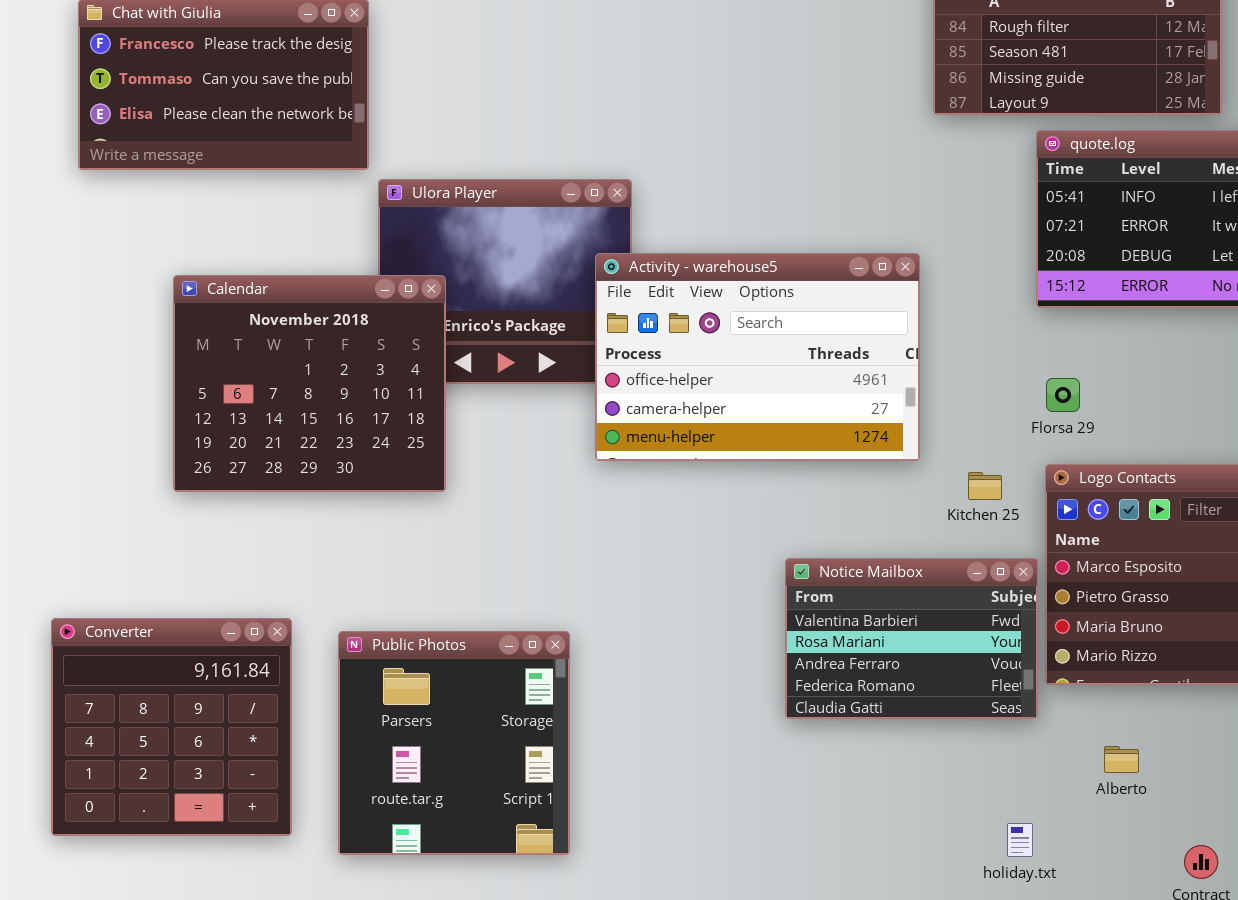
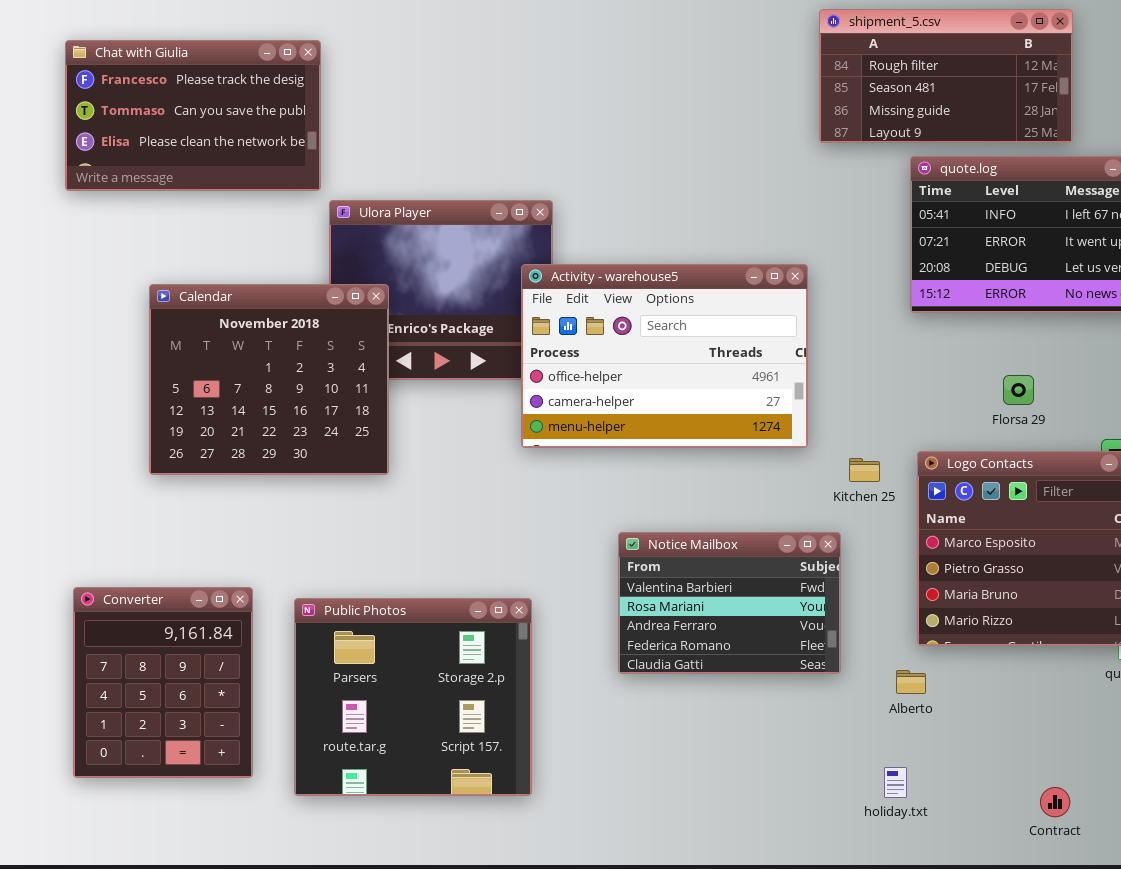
Florsa 29: [1046,378,1080,412] -> [1003,375,1034,405], moved
Notice Mailbox: [785,558,1038,719] -> [618,532,841,674], moved
Converter: [51,618,292,836] -> [73,587,253,778], resized
Public Photos: [338,631,570,855] -> [294,598,532,796], resized
Alberto: [1104,746,1139,773] -> [896,670,926,694], moved

